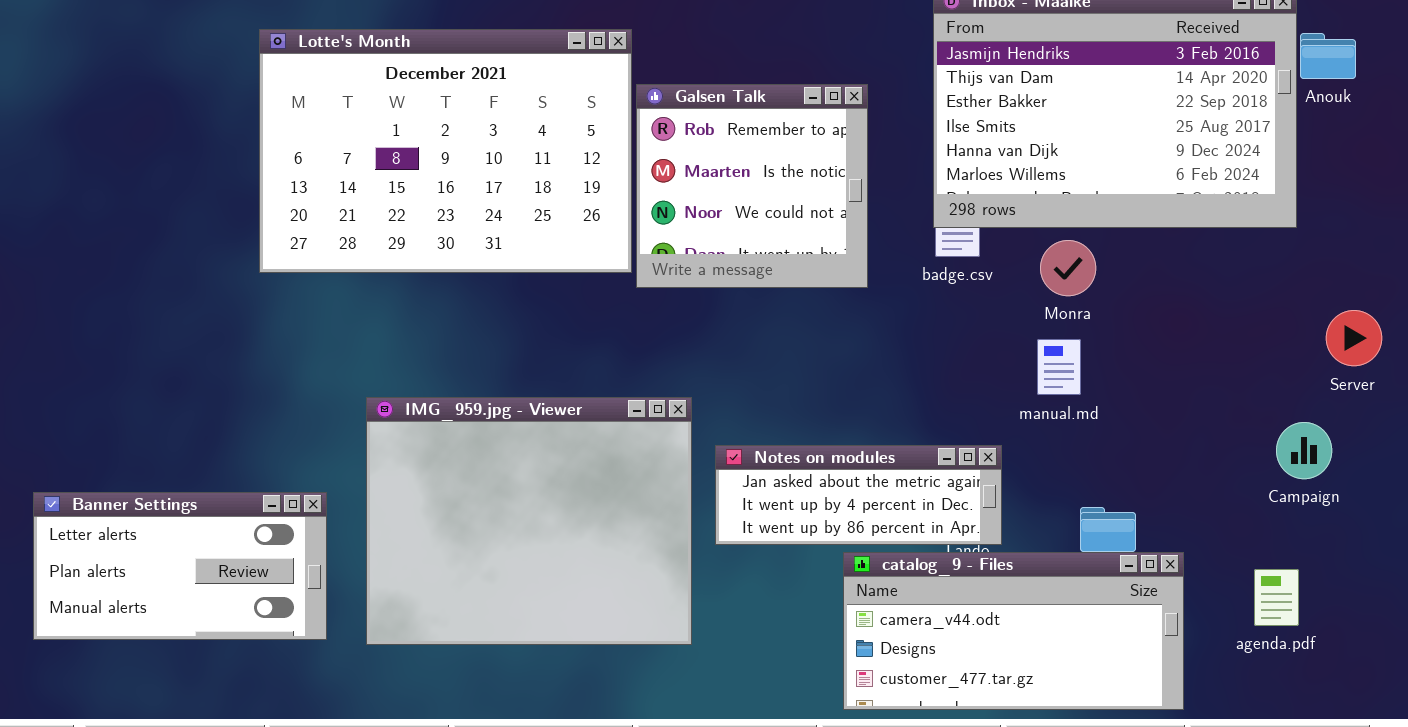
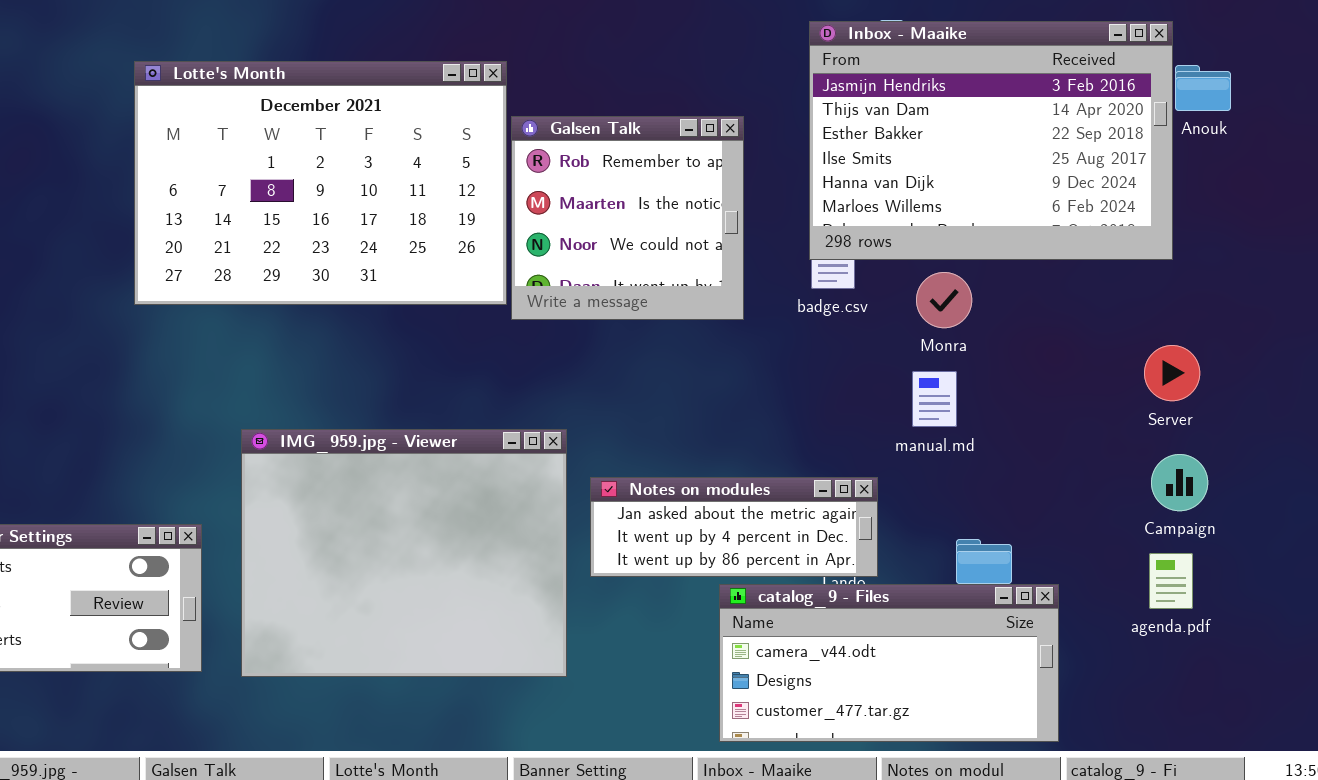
Server: [1326,310,1382,366] -> [1144,345,1200,401], moved
agenda.pdf: [1254,569,1299,626] -> [1149,553,1193,609], moved

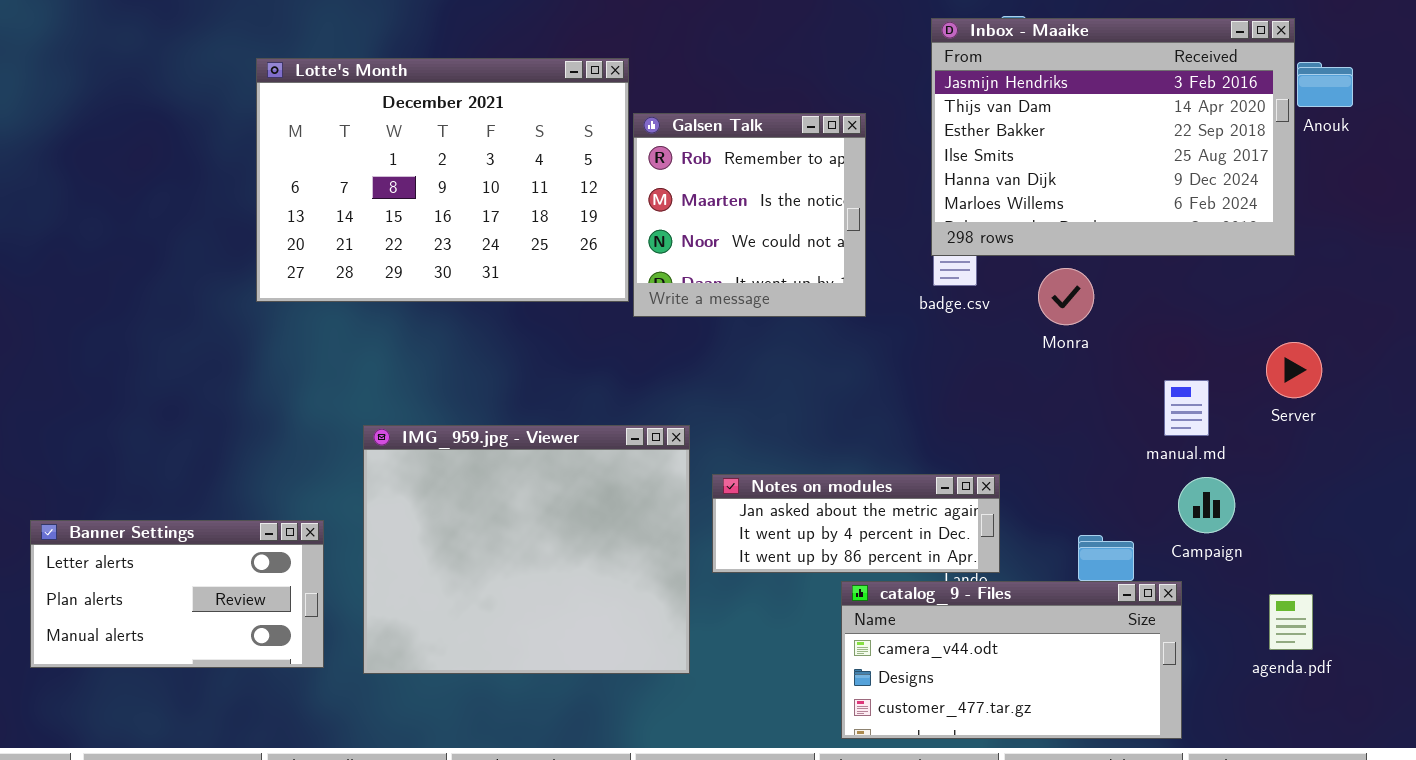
manual.md: [912,371,957,427] -> [1164,380,1209,436], moved
Campaign: [1151,454,1208,511] -> [1178,477,1235,533], moved
agenda.pdf: [1149,553,1193,609] -> [1269,594,1313,650], moved

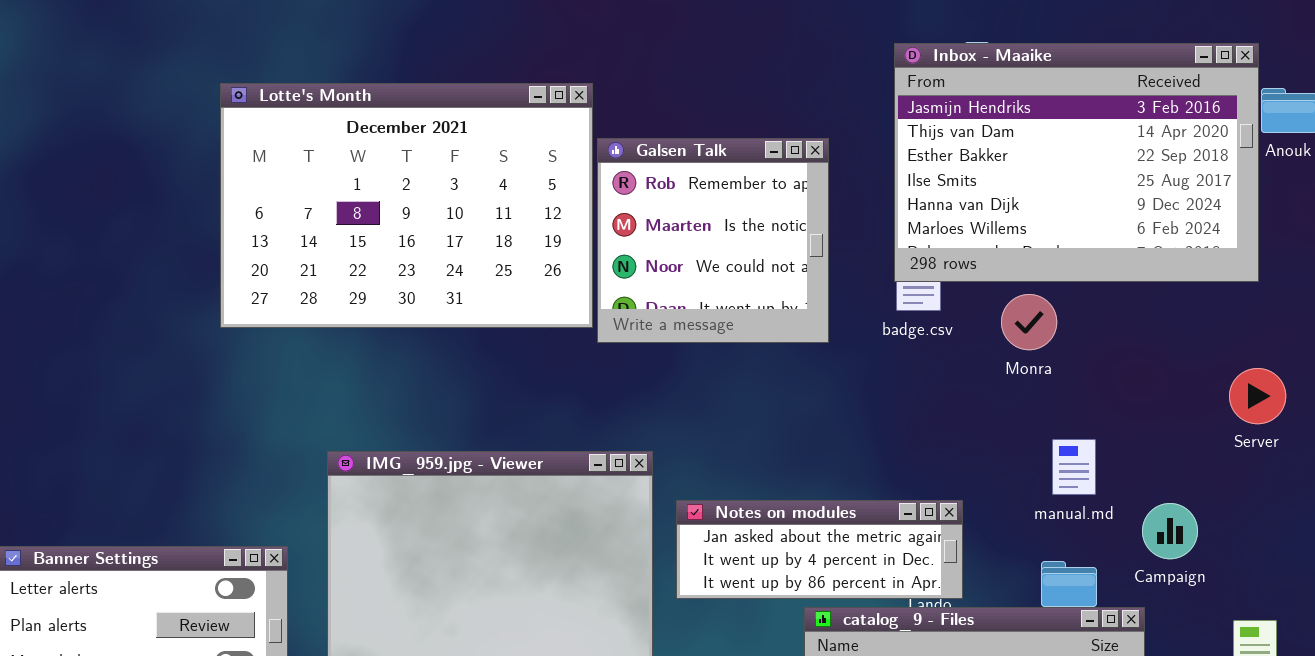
manual.md: [1164,380,1209,436] -> [1052,439,1096,495], moved

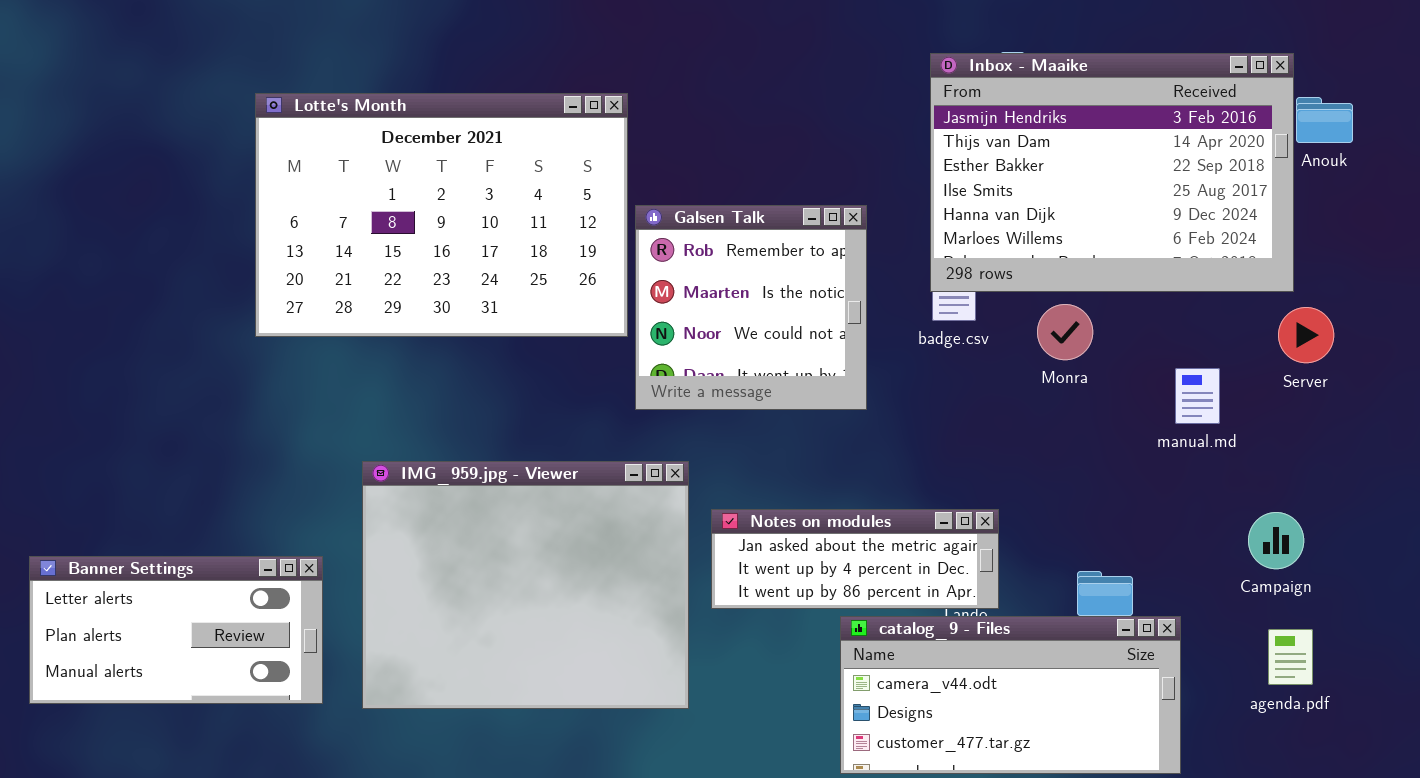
Galsen Talk: [597,138,829,343] -> [635,205,867,410], moved
Server: [1229,368,1286,424] -> [1278,307,1334,363], moved
manual.md: [1052,439,1096,495] -> [1175,368,1220,424], moved
Campaign: [1142,503,1198,559] -> [1248,512,1304,569], moved

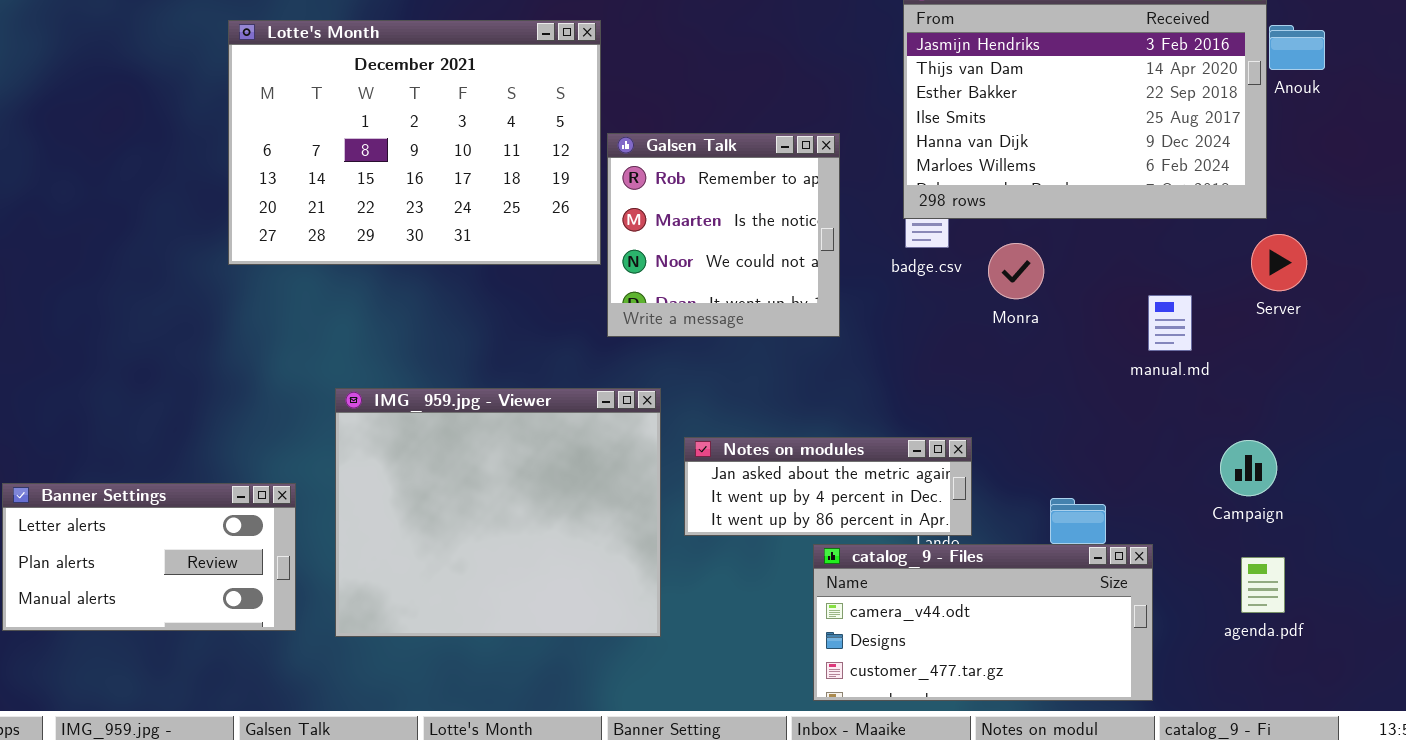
Monra: [1037,304,1093,360] -> [988,243,1044,299], moved

